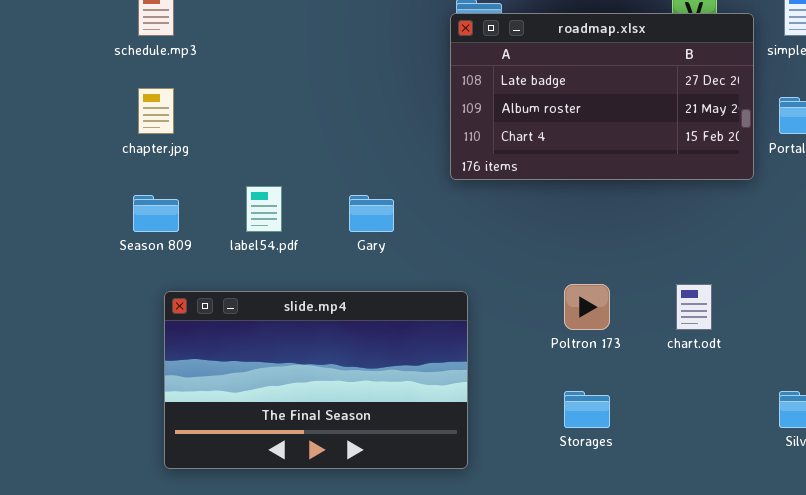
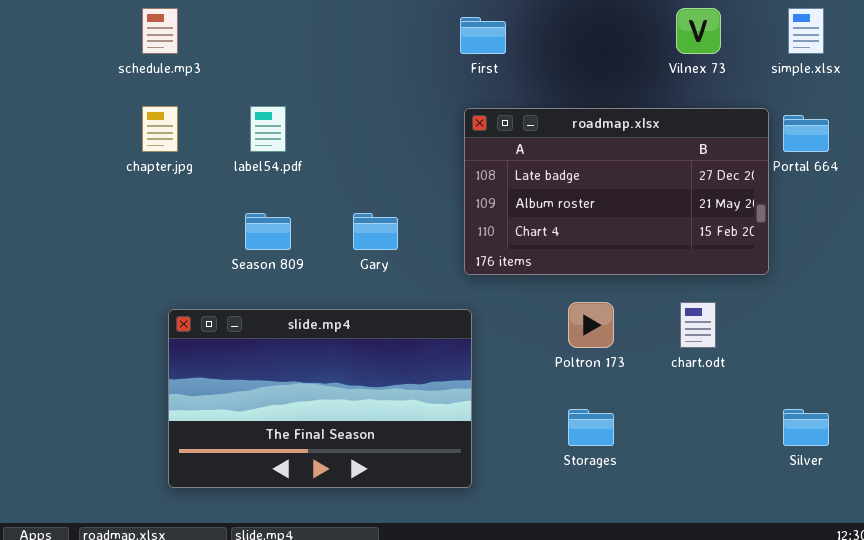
roadmap.xlsx: [450,13,754,180] -> [464,108,769,275], moved
label54.pdf: [246,186,282,232] -> [250,106,286,152], moved
Season 809: [133,195,179,232] -> [245,213,291,250], moved

